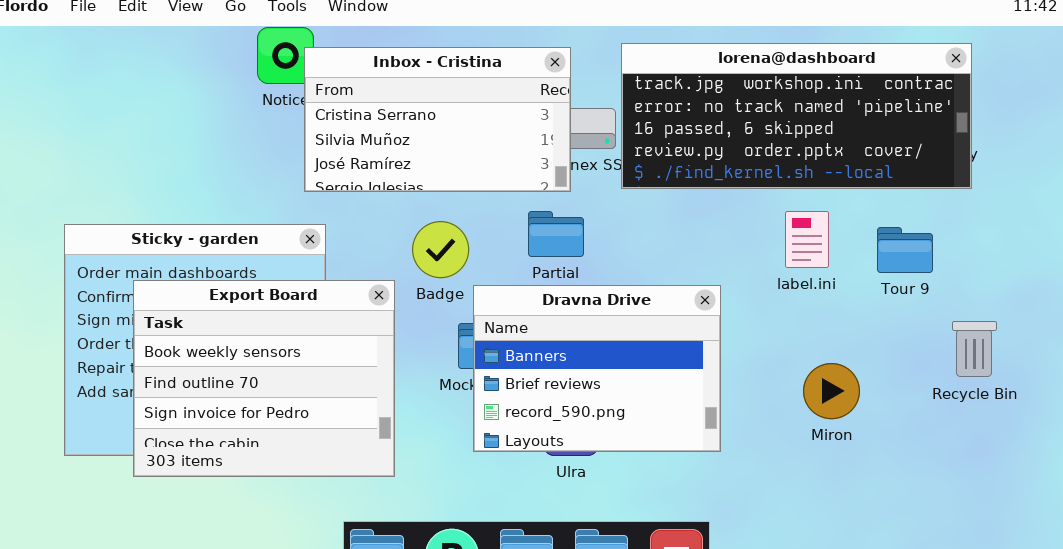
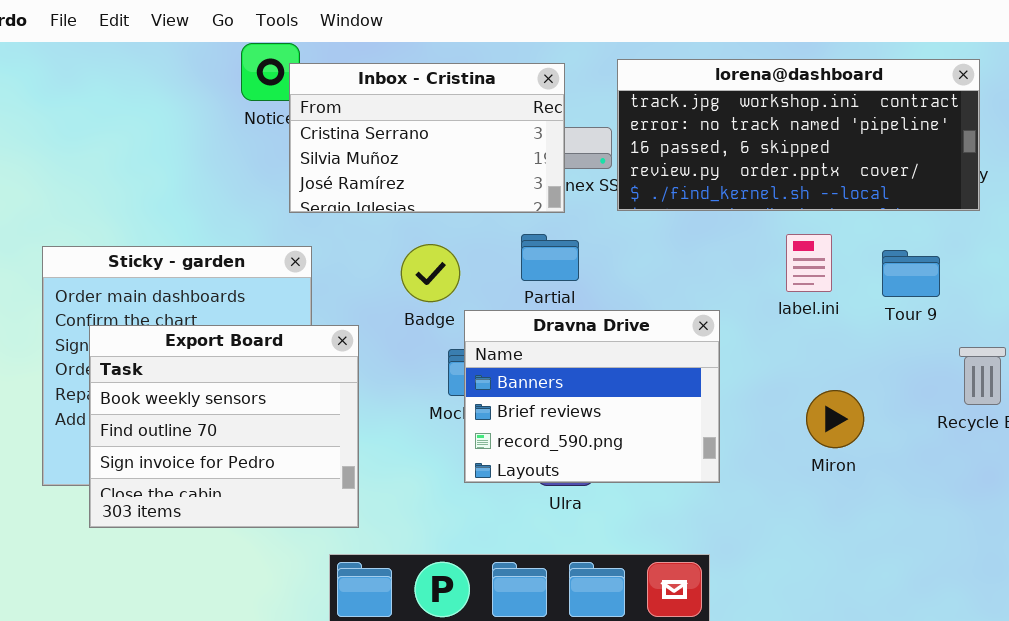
Export Board: [133,280,395,477] -> [89,325,359,528], moved

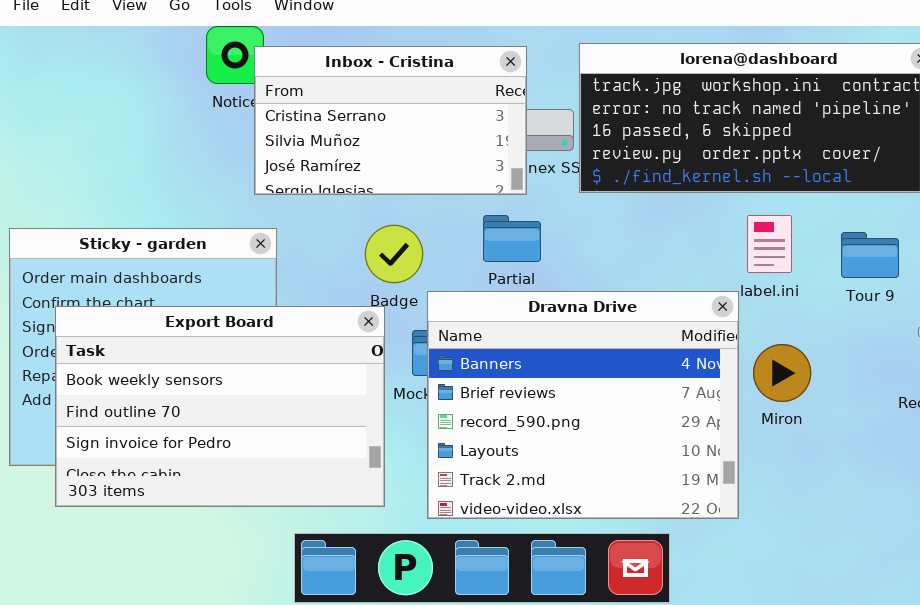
Dravna Drive: [464,310,720,483] -> [427,291,739,519], resized
Export Board: [89,325,359,528] -> [55,306,385,507], resized
Miron: [806,390,864,448] -> [753,344,811,402], moved

